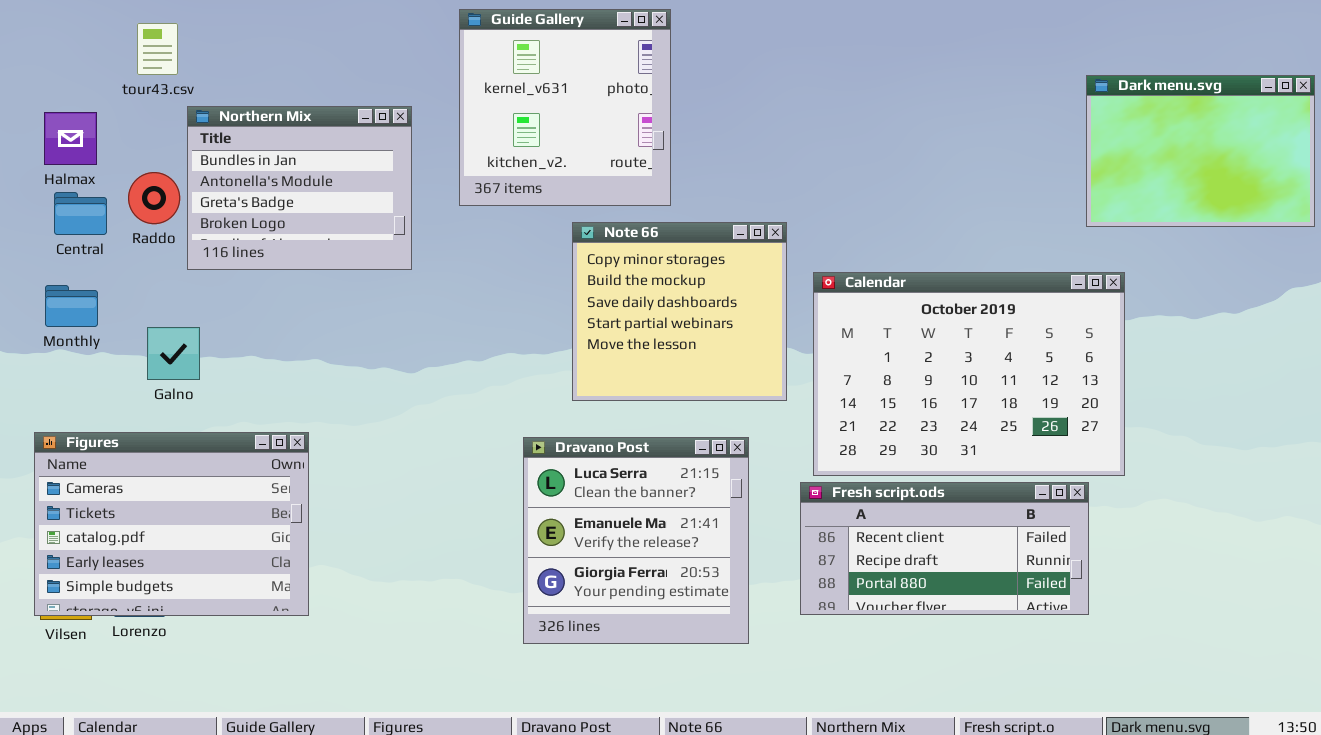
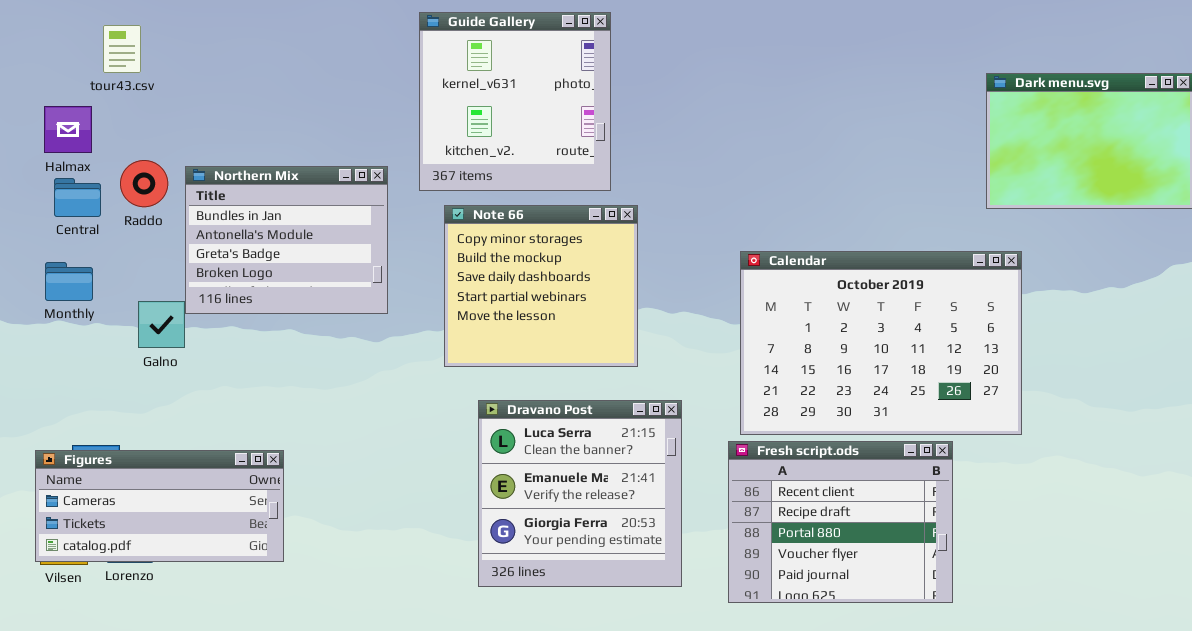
tour43.csv: [137,23,178,75] -> [103,25,141,73], moved
Northern Mix: [187,106,412,270] -> [185,166,388,314], moved
Note 66: [572,222,787,401] -> [444,205,638,367], moved
Figures: [34,432,309,616] -> [35,450,284,562], resized
Fresh script.ods: [800,482,1089,615] -> [728,441,953,603], resized

